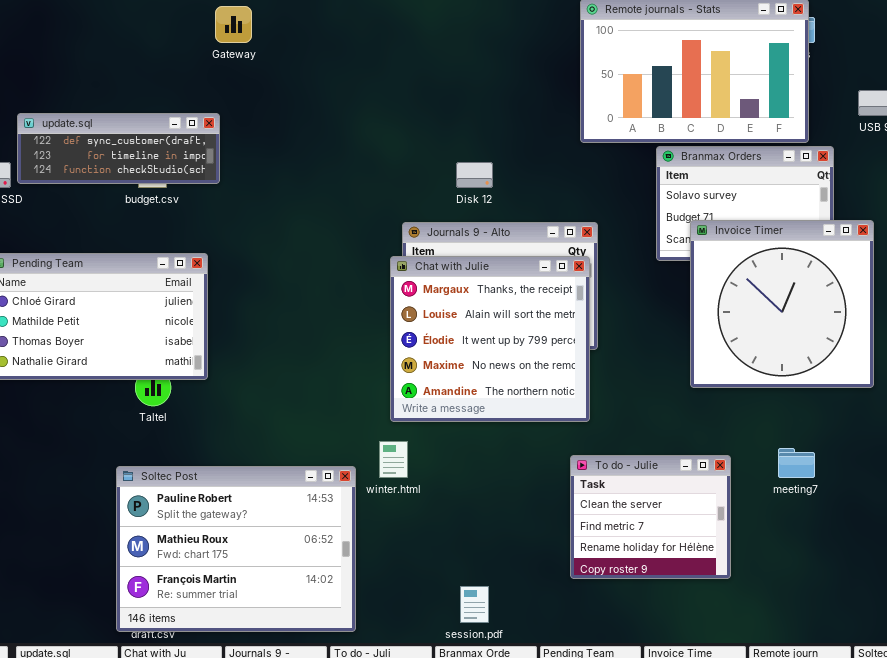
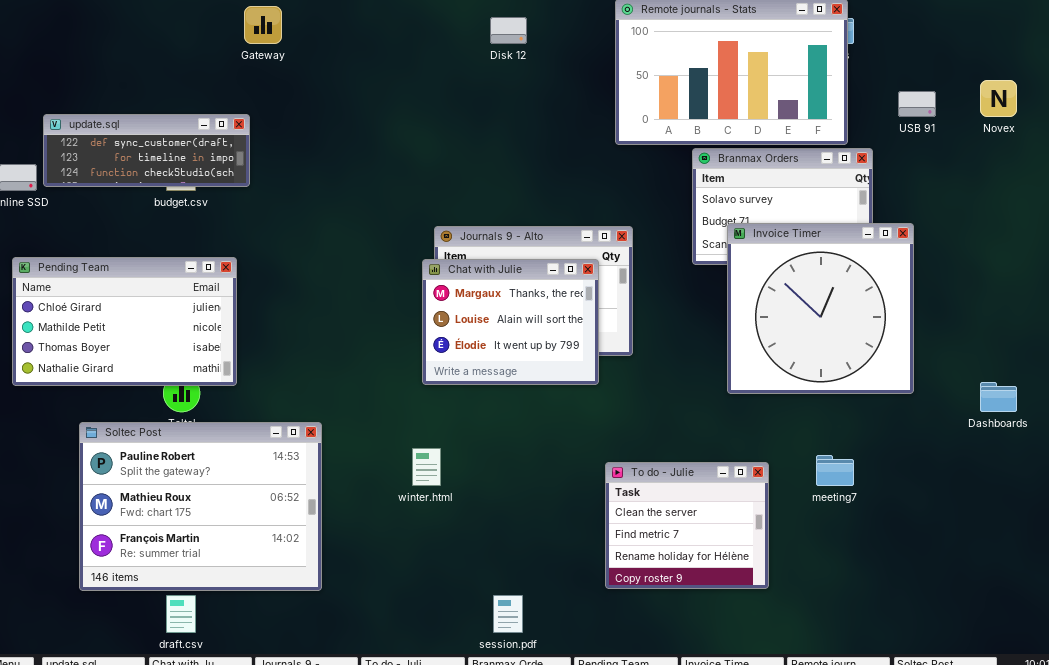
Disk 12: [456,162,493,188] -> [490,17,527,44], moved
Chat with Julie: [390,256,590,422] -> [422,259,599,385], resized
Soltec Post: [116,466,356,632] -> [79,422,322,591], moved

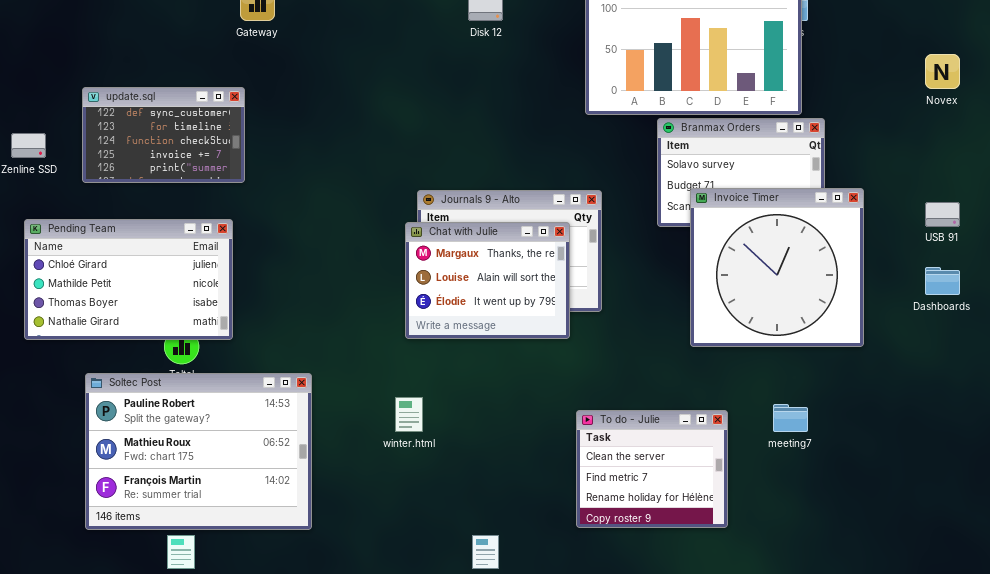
USB 91: [898,91,936,117] -> [925,202,960,227], moved
update.sql: [43,114,250,187] -> [82,87,245,183], resized
Dashboards: [980,382,1017,412] -> [925,267,960,295], moved

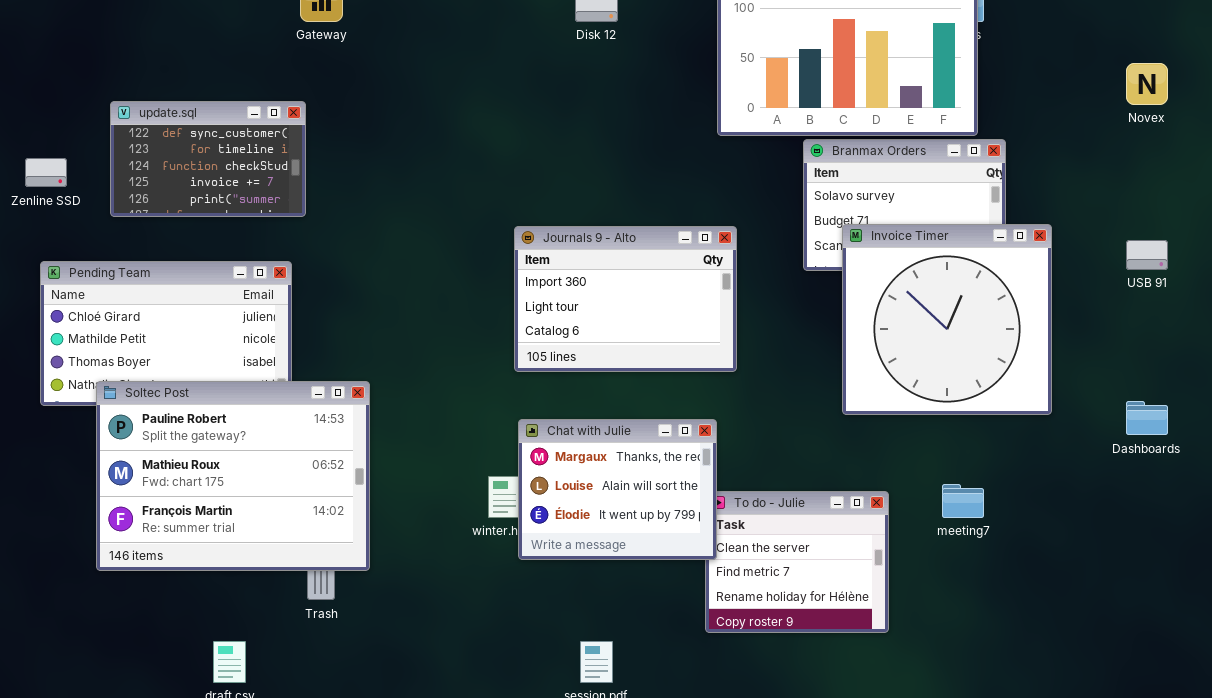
Chat with Julie: [405,222,570,339] -> [518,419,717,560], moved
Dashboards: [925,267,960,295] -> [1126,401,1168,435], moved
Soltec Post: [85,373,312,530] -> [96,381,370,571], moved

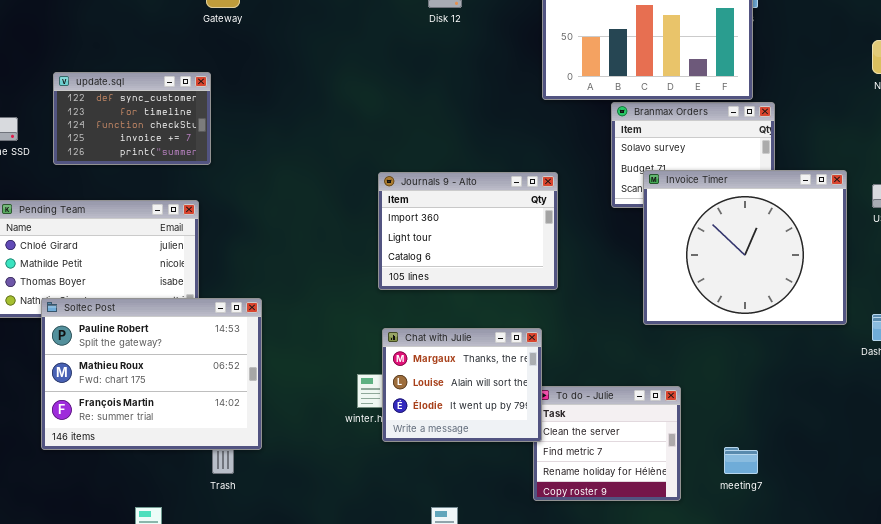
Invoice Timer: [842,224,1052,415] -> [643,170,847,325], resized
meeting7: [942,484,984,518] -> [724,447,758,474], moved

